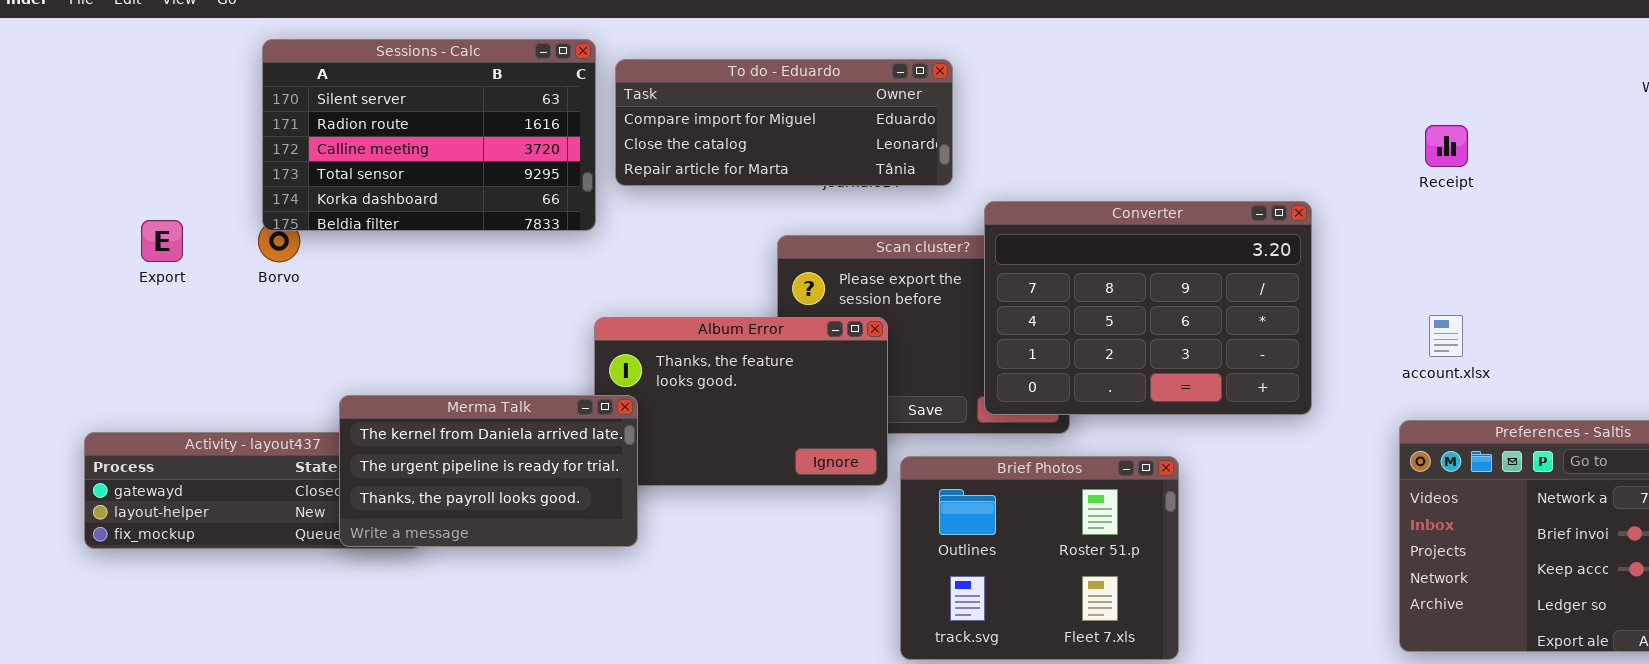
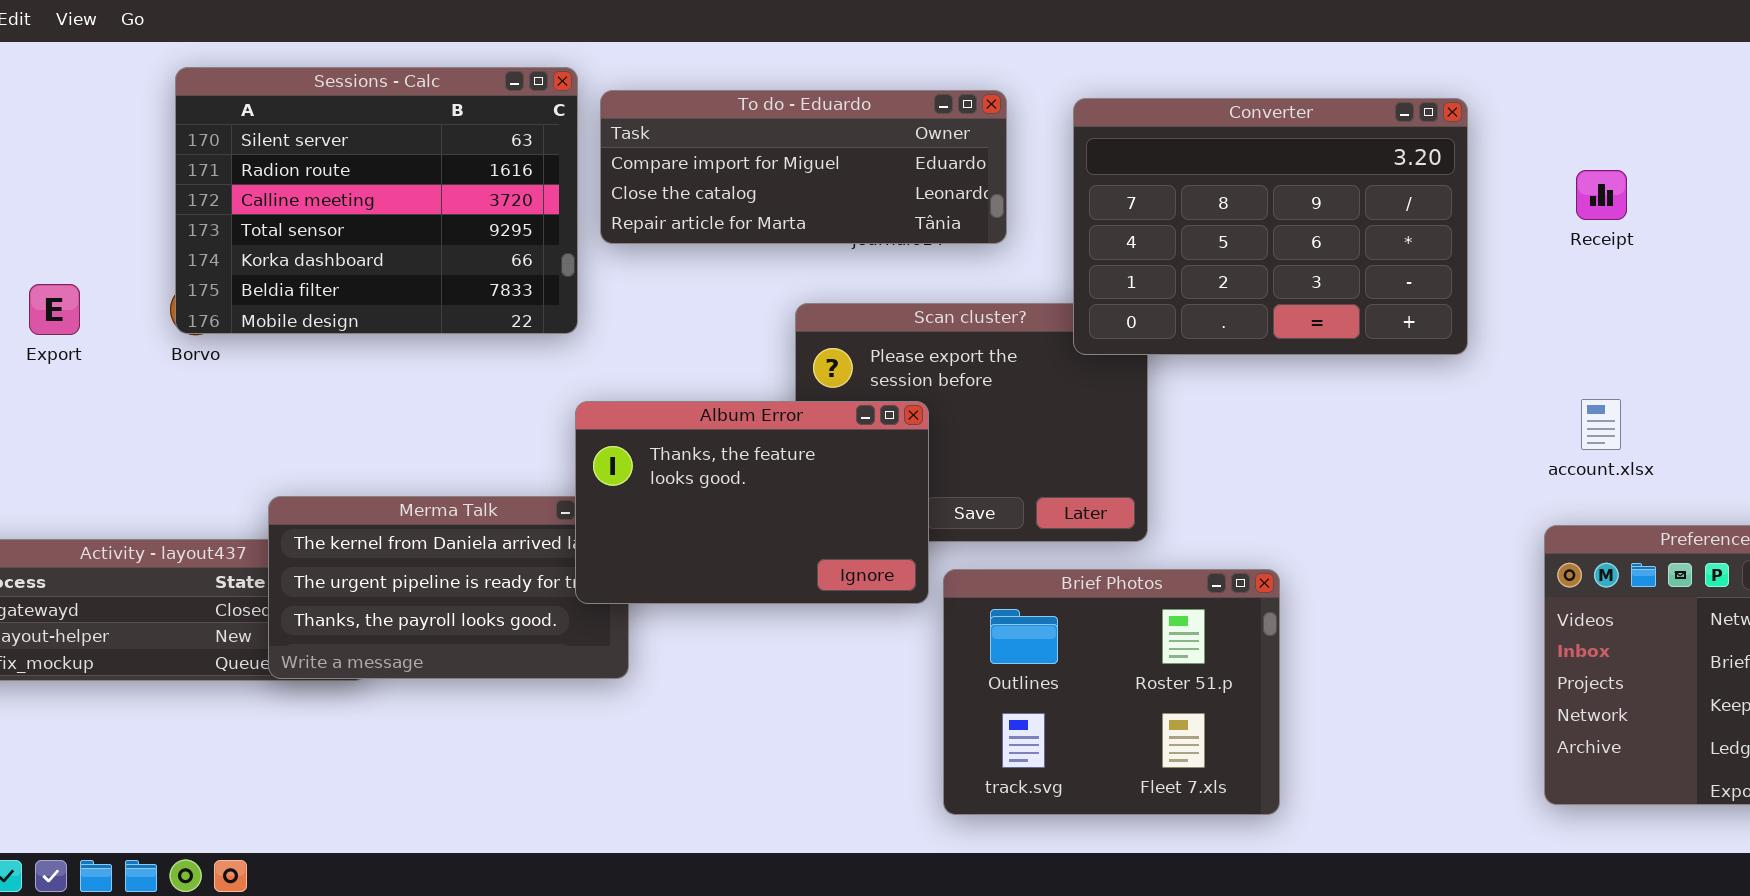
Sessions - Calc: [262,39,596,231] -> [175,67,578,334], resized
Converter: [984,201,1312,415] -> [1073,98,1468,355], moved
Album Error: [594,317,888,486] -> [575,401,929,604], raised

